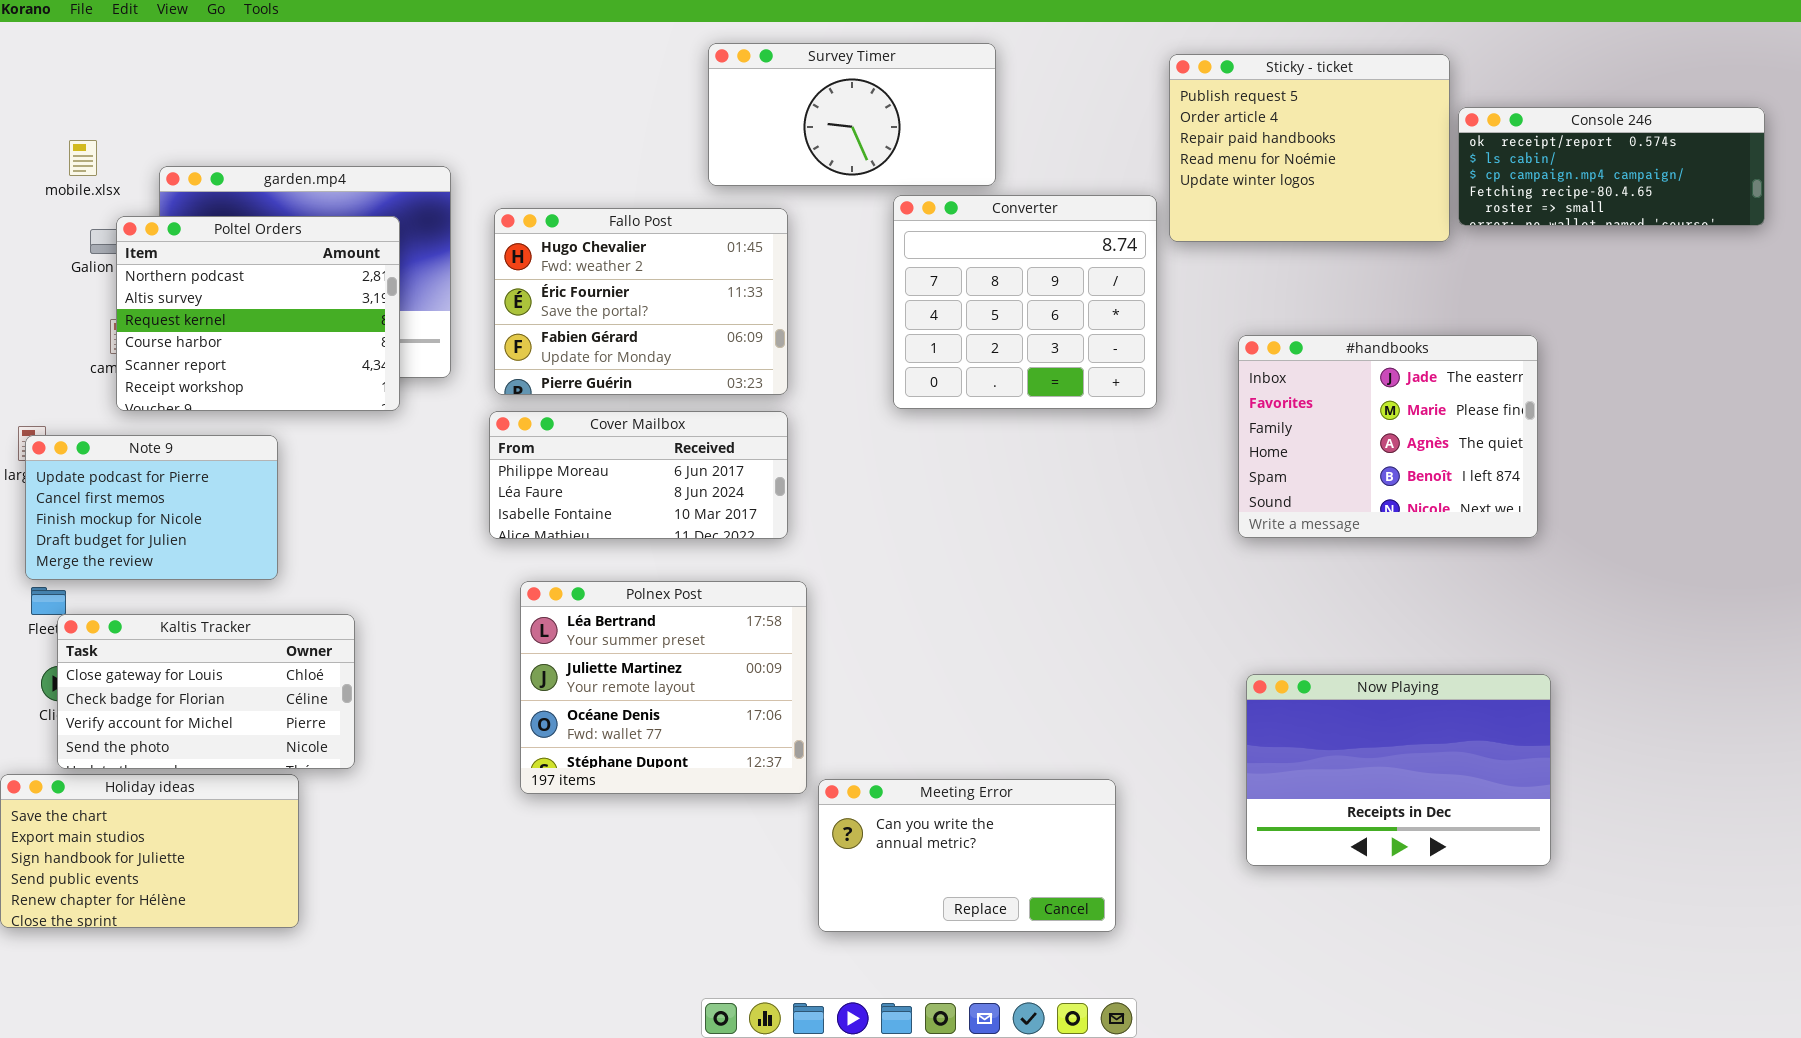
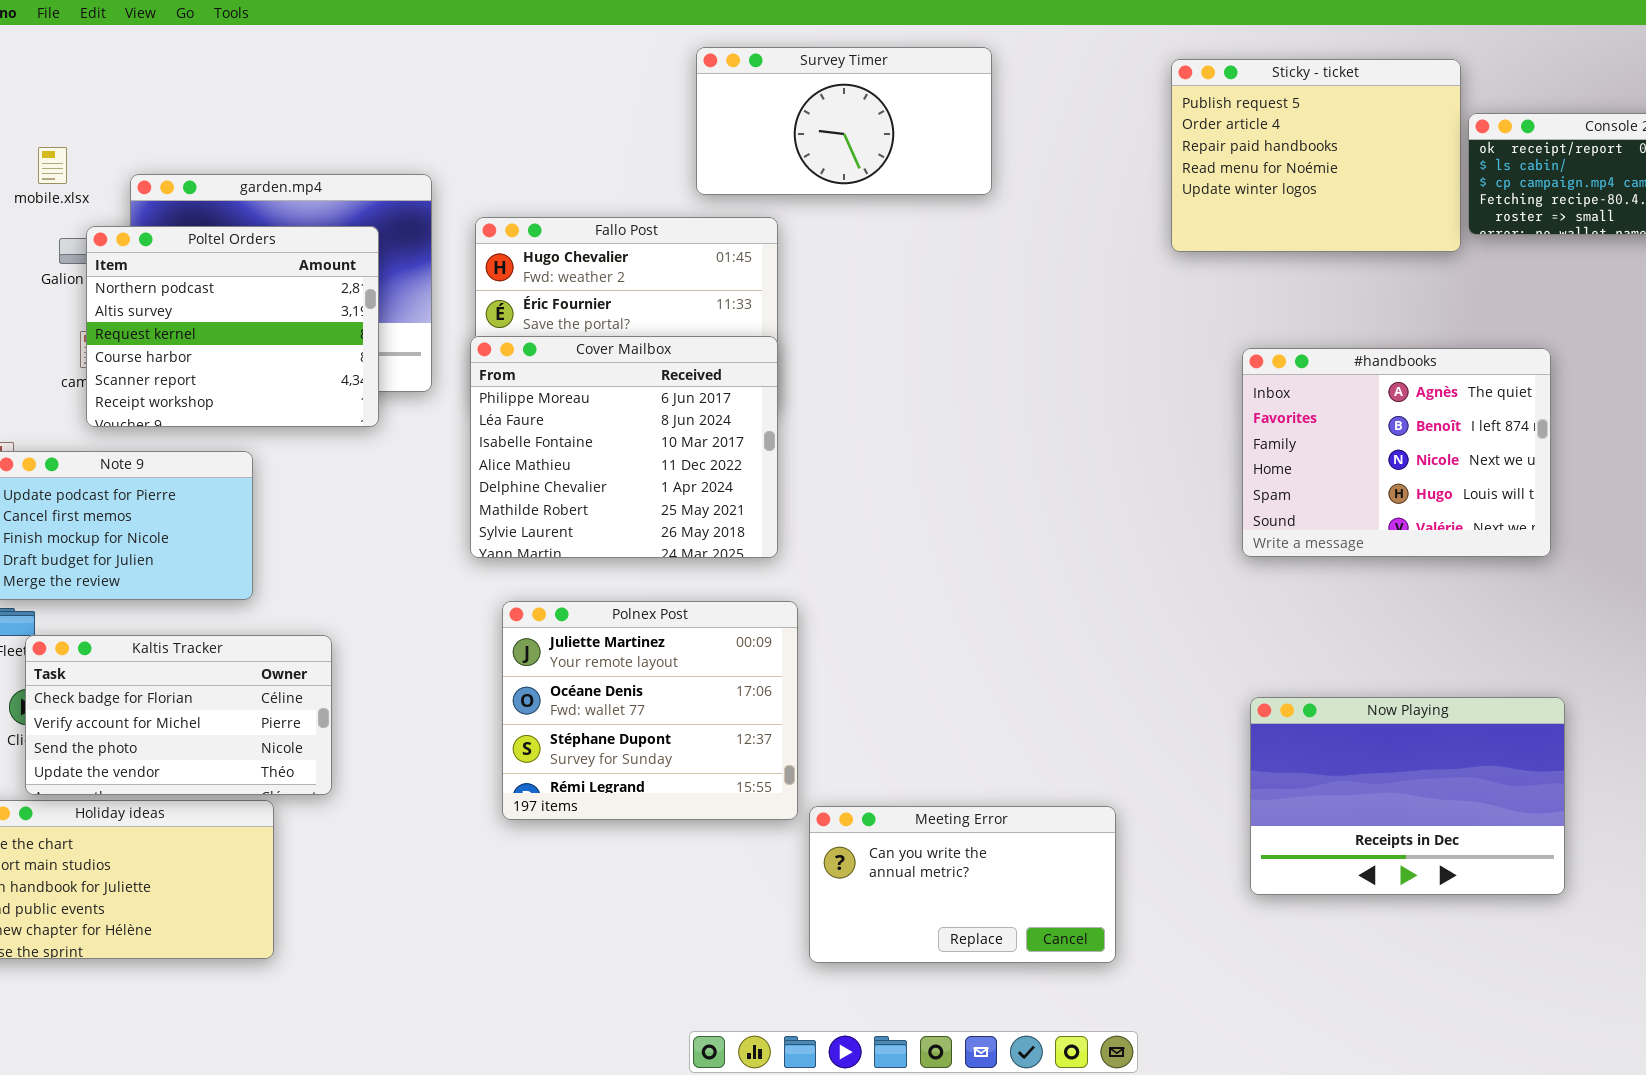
Converter: [893,195,1157,409] -> none, closed
#handbooks: [1238,335,1538,538] -> [1242,348,1551,557], scrolled down 2 rows
Cover Mailbox: [489,411,788,539] -> [470,336,778,558], resized
Polnex Post: [520,581,807,794] -> [502,601,798,820], scrolled down 1 row
Kaltis Tracker: [57,614,355,769] -> [25,635,332,795], scrolled down 1 row

